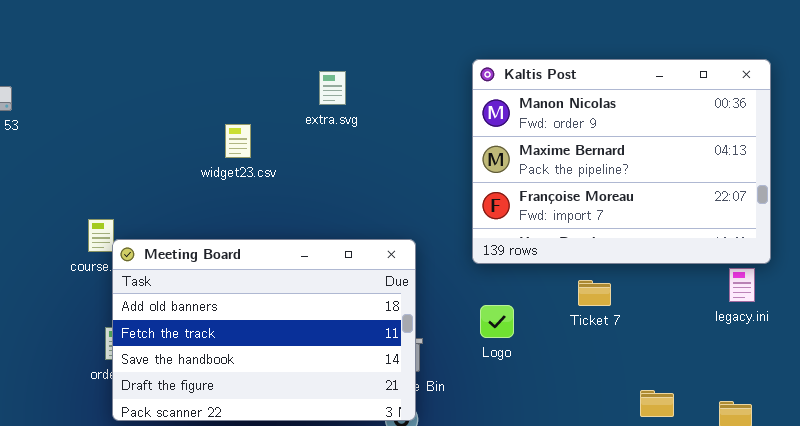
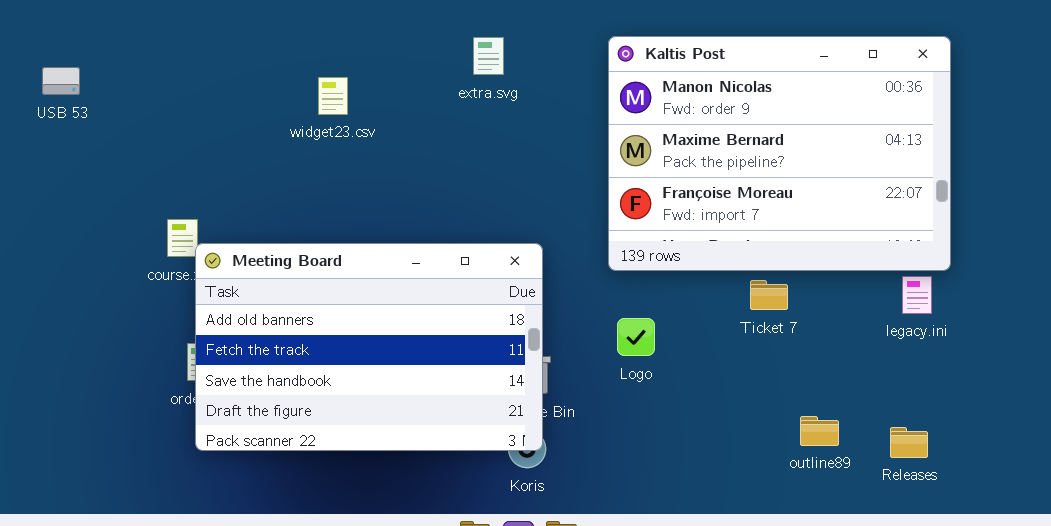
extra.svg: [319,71,346,105] -> [473,37,504,75], moved
widget23.csv: [225,124,251,158] -> [318,77,348,115], moved
Ticket 7: [578,280,611,306] -> [750,280,788,310], moved

